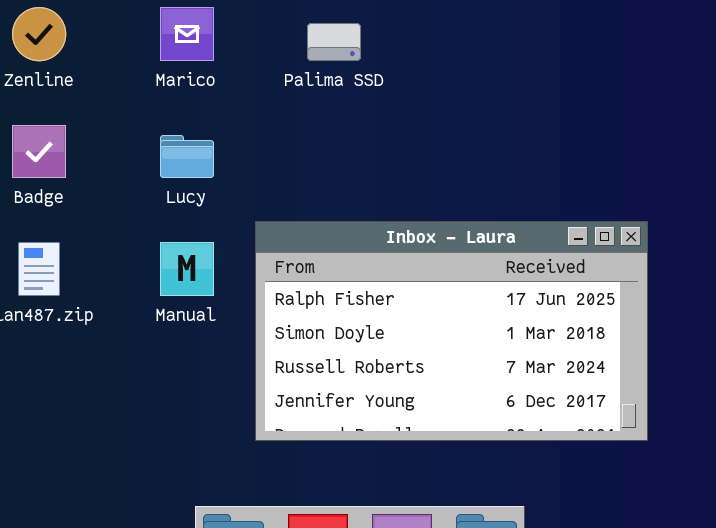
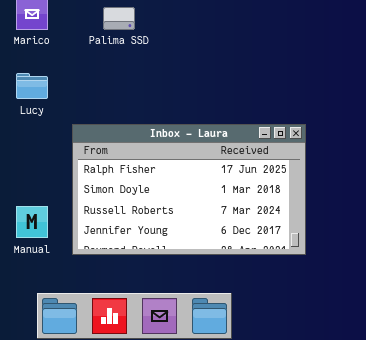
Manual: [160,242,214,296] -> [16,206,48,238], moved

